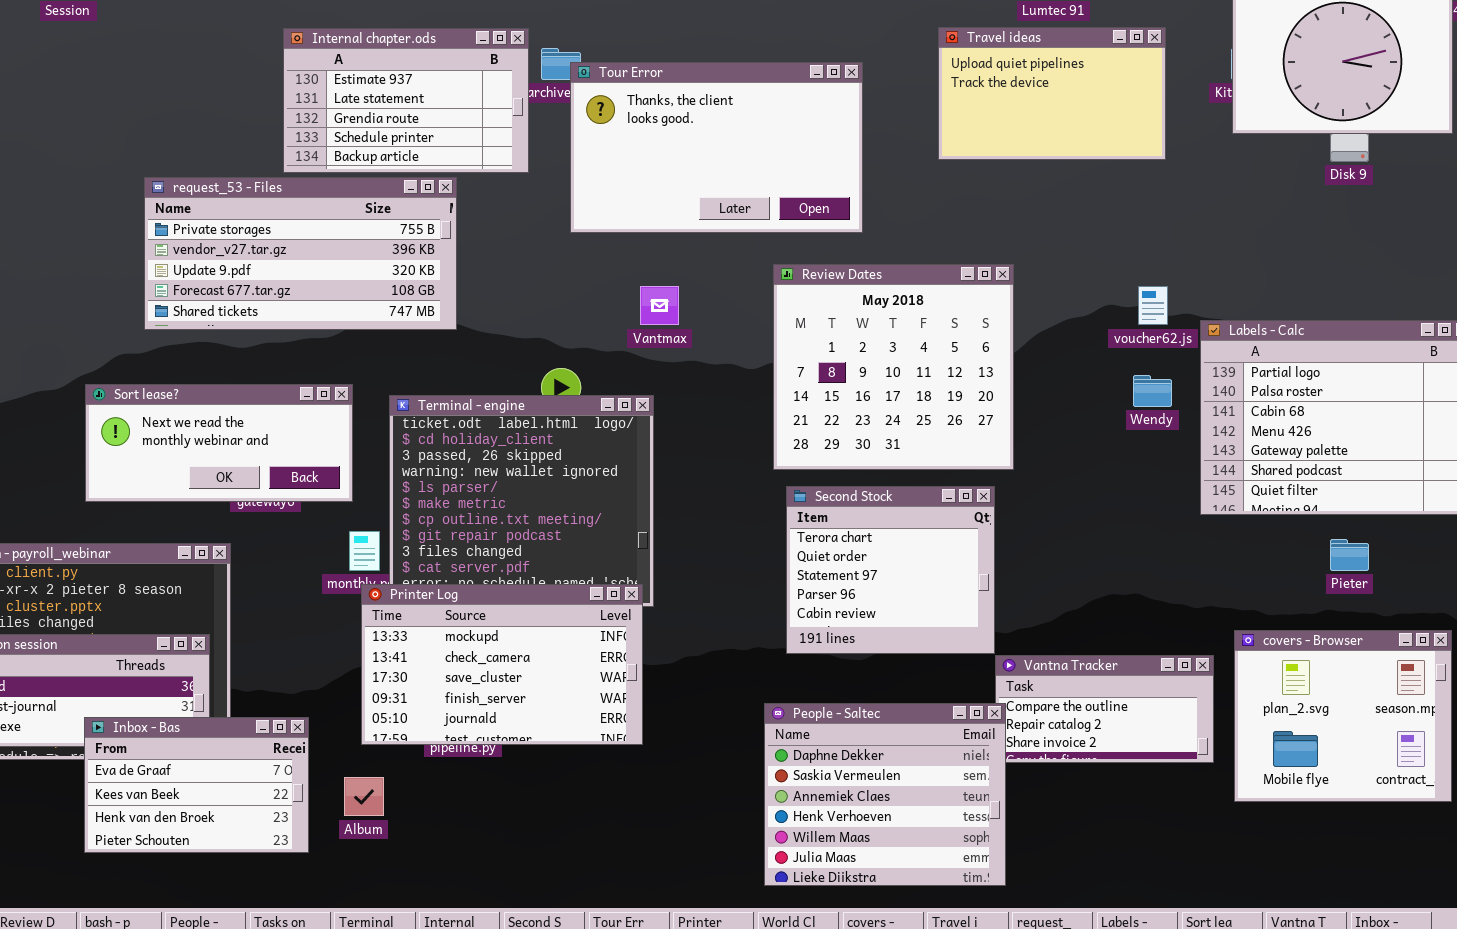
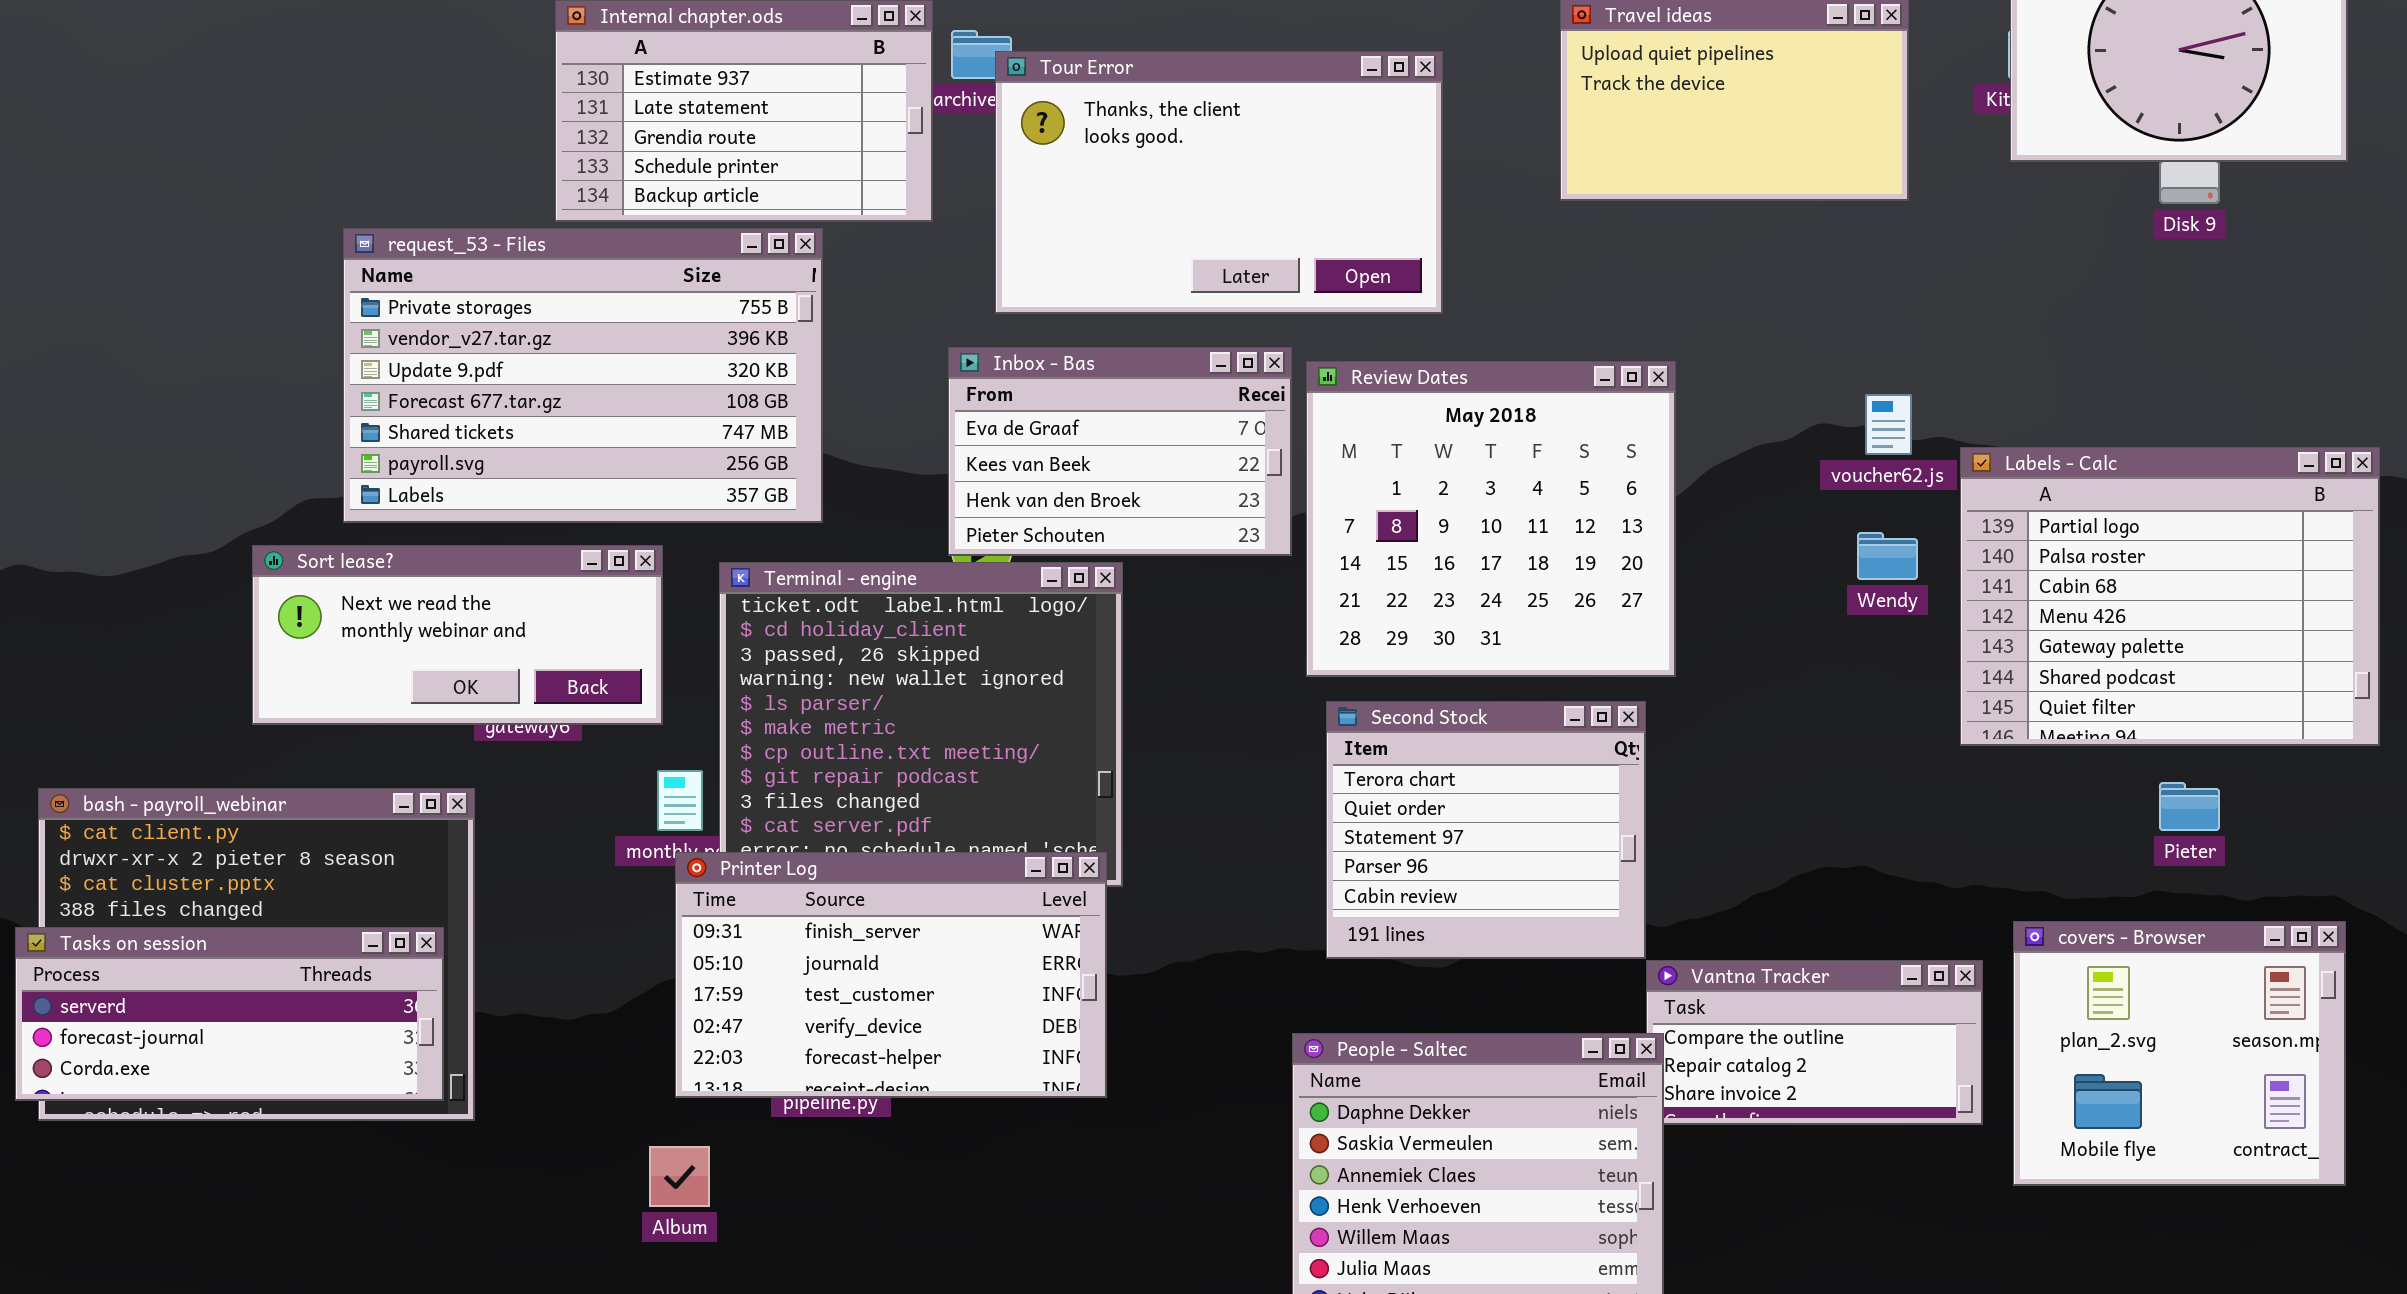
request_53 - Files: [144,177,457,330] -> [343,228,823,523], resized
Printer Log: [361,584,643,745] -> [675,852,1107,1098], scrolled down 3 rows
Inbox - Bas: [84,717,309,853] -> [948,347,1292,556], moved

